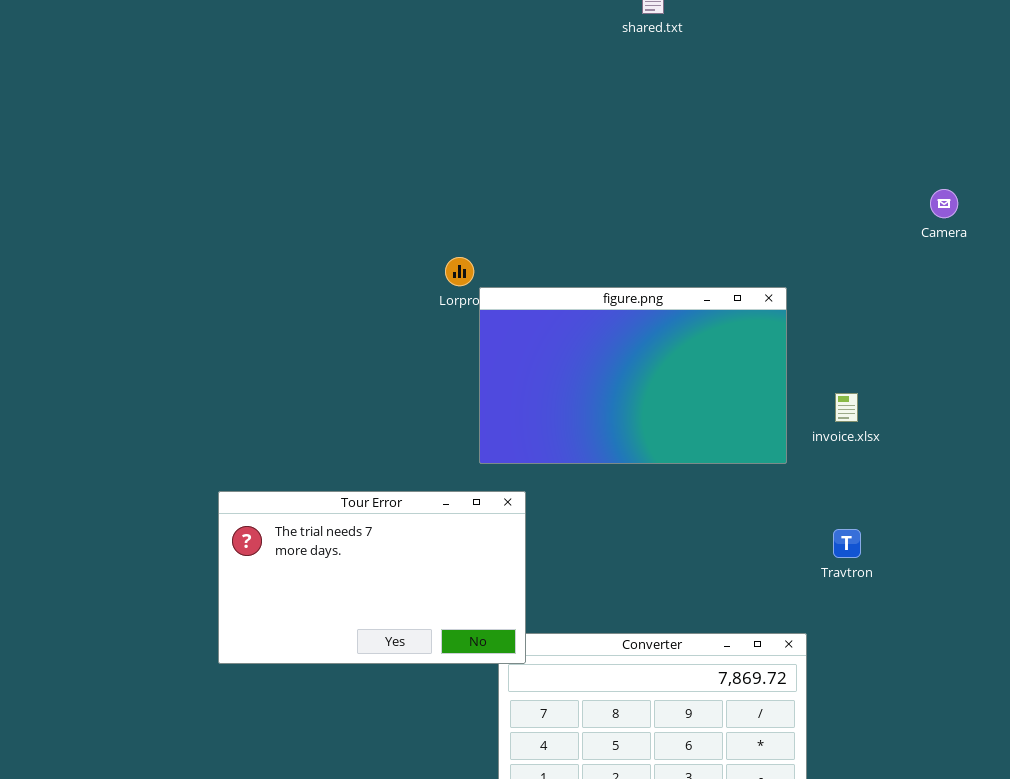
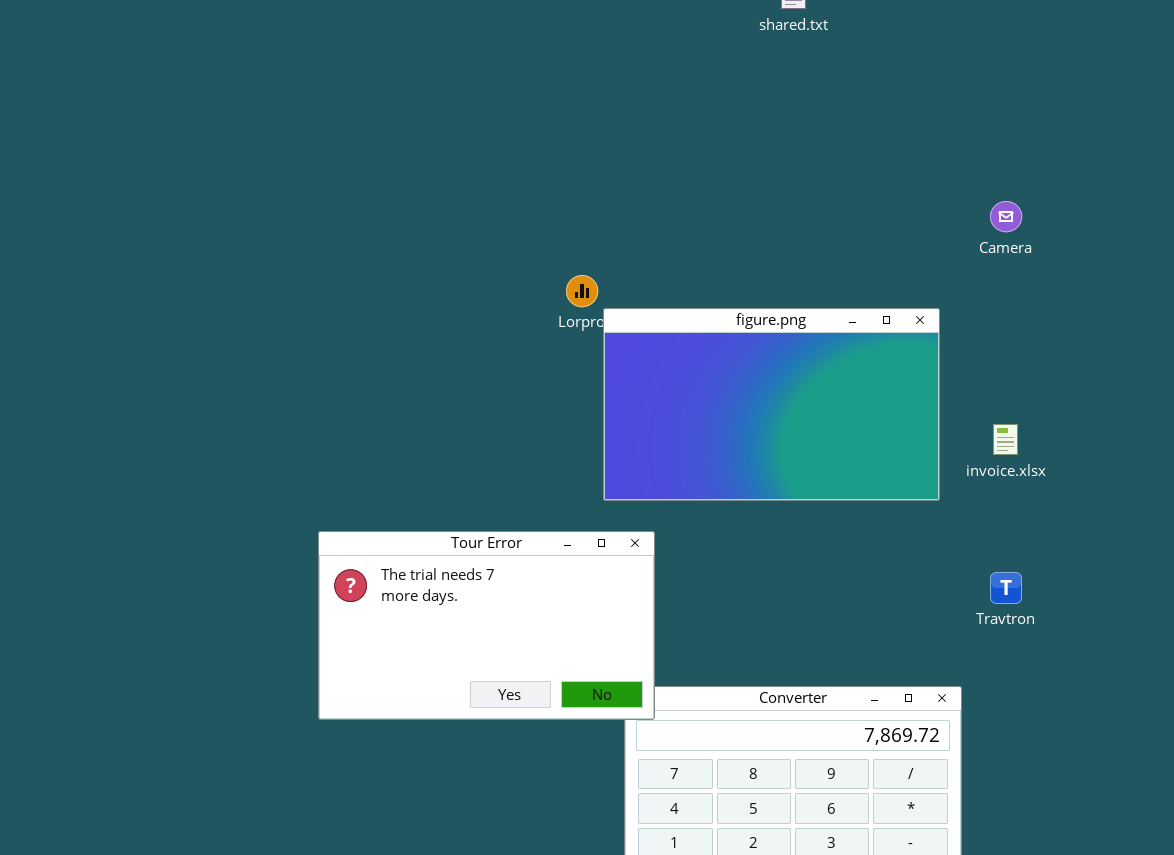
Camera: [930,189,958,218] -> [990,201,1022,232], moved

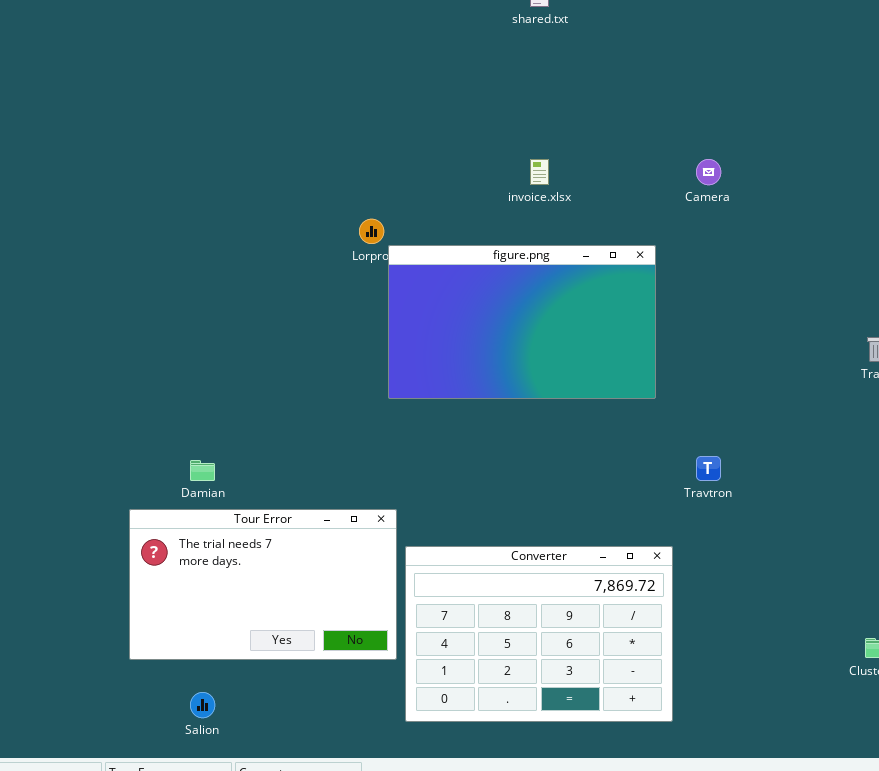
invoice.xlsx: [993,424,1018,455] -> [530,159,549,185], moved
Tour Error: [318,531,655,720] -> [129,509,397,660], moved

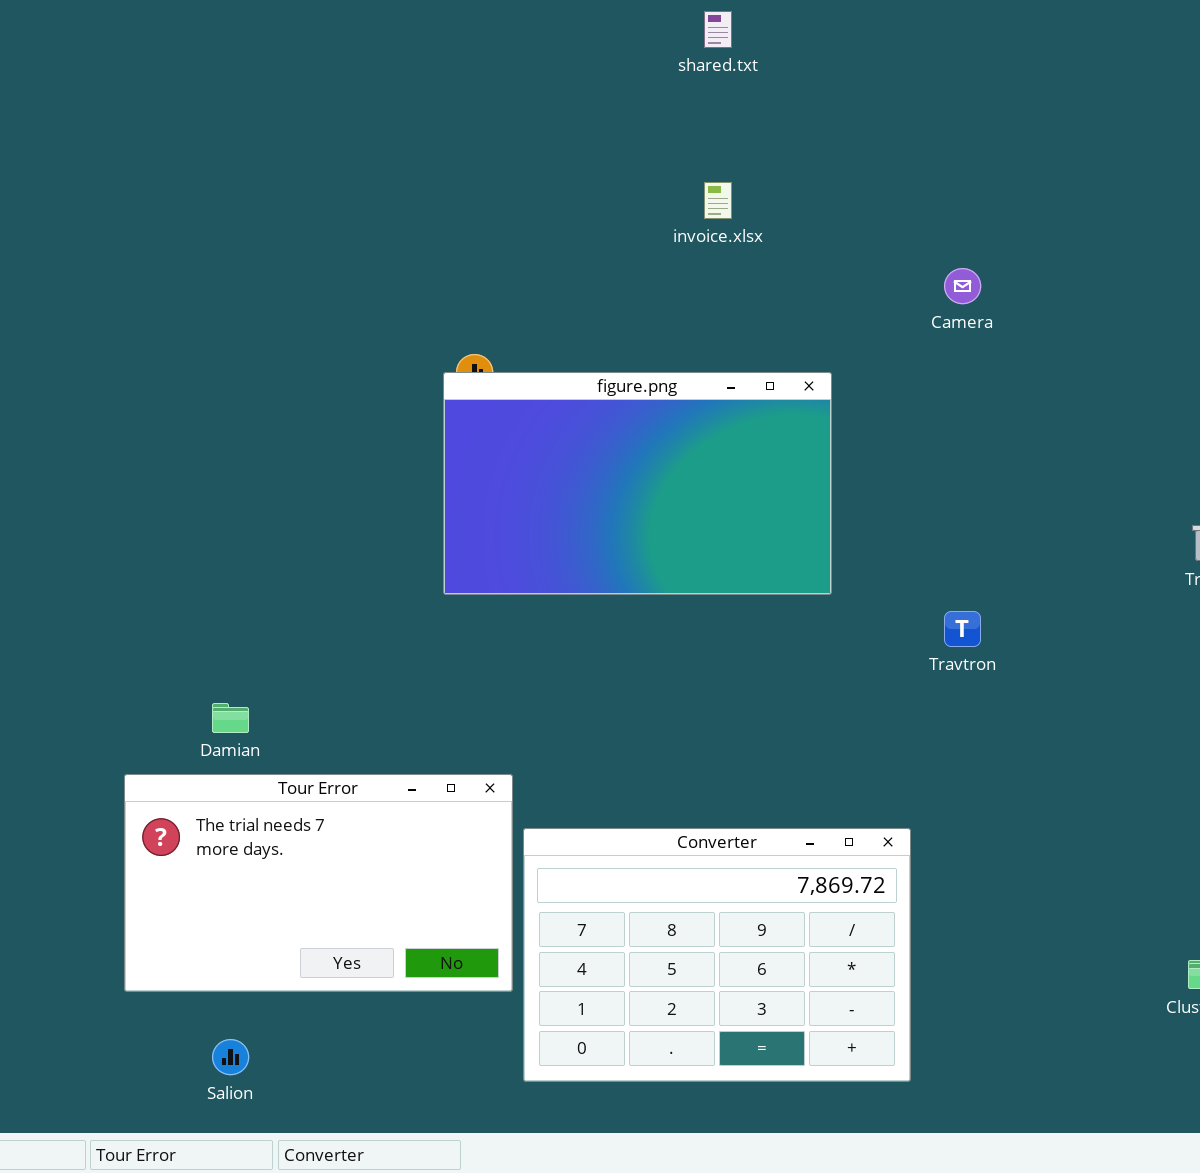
invoice.xlsx: [530,159,549,185] -> [704,182,732,219], moved
figure.png: [388,245,656,399] -> [443,372,832,595], moved
Travtron: [696,456,721,481] -> [944,611,981,647], moved

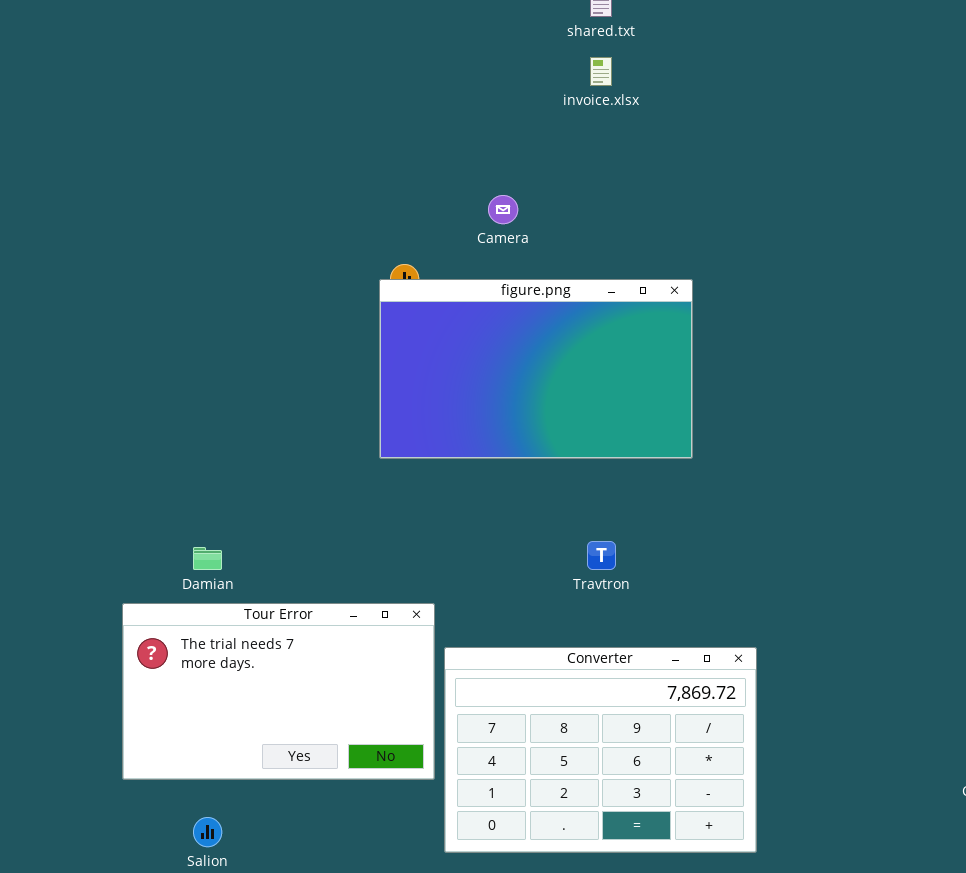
invoice.xlsx: [704,182,732,219] -> [590,57,612,86], moved
Camera: [944,268,981,304] -> [488,195,518,224], moved
Travtron: [944,611,981,647] -> [587,541,616,570], moved

